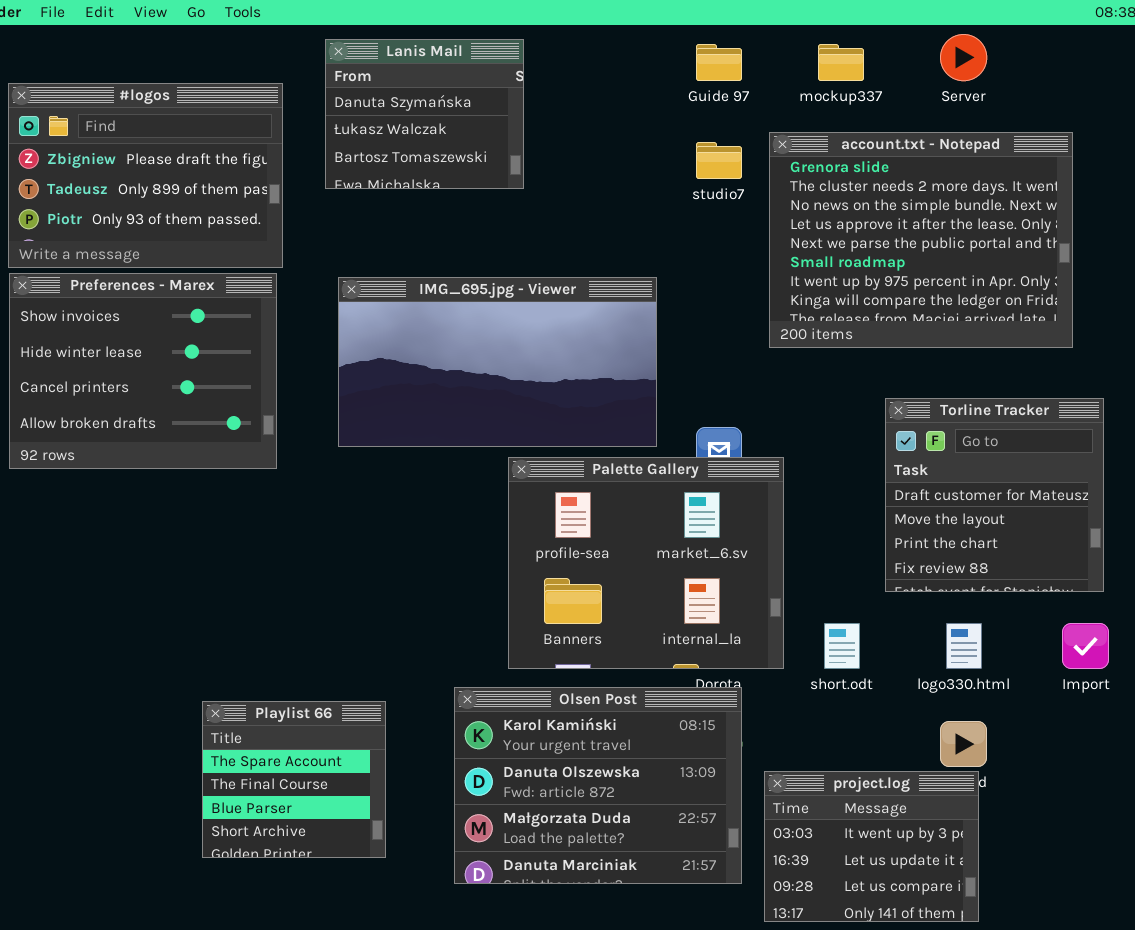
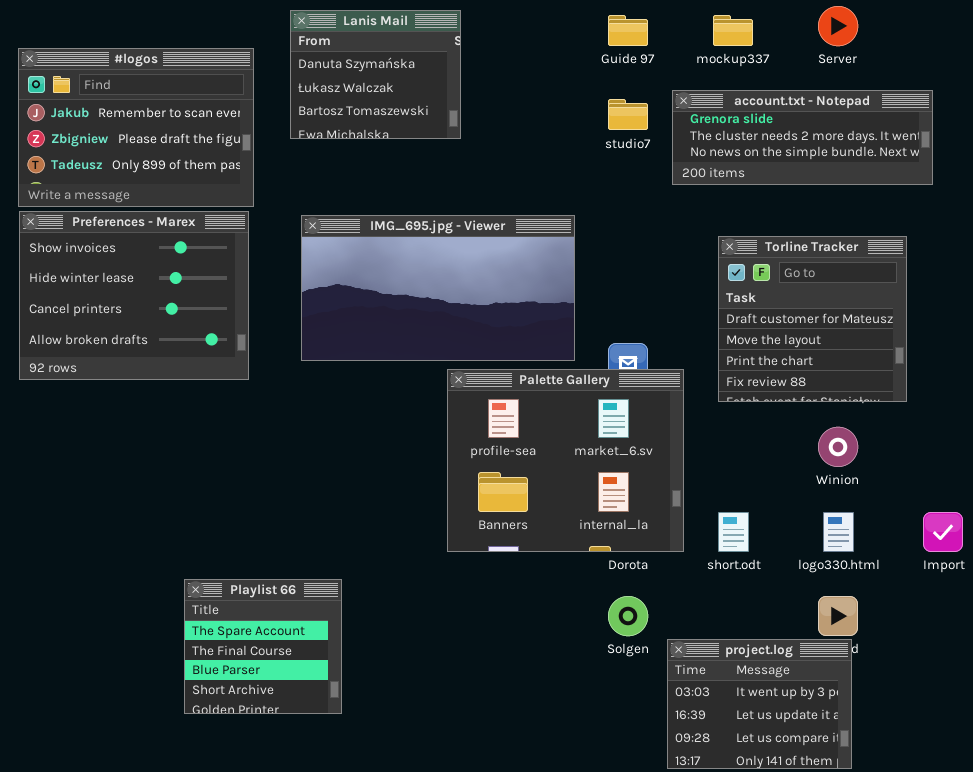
#logos: [8,83,283,268] -> [18,48,254,207], scrolled up 1 row
account.txt - Notepad: [769,132,1073,348] -> [672,90,933,185], resized
Torline Tracker: [885,398,1104,592] -> [718,236,907,402], moved
Olsen Post: [454,687,742,884] -> none, closed

